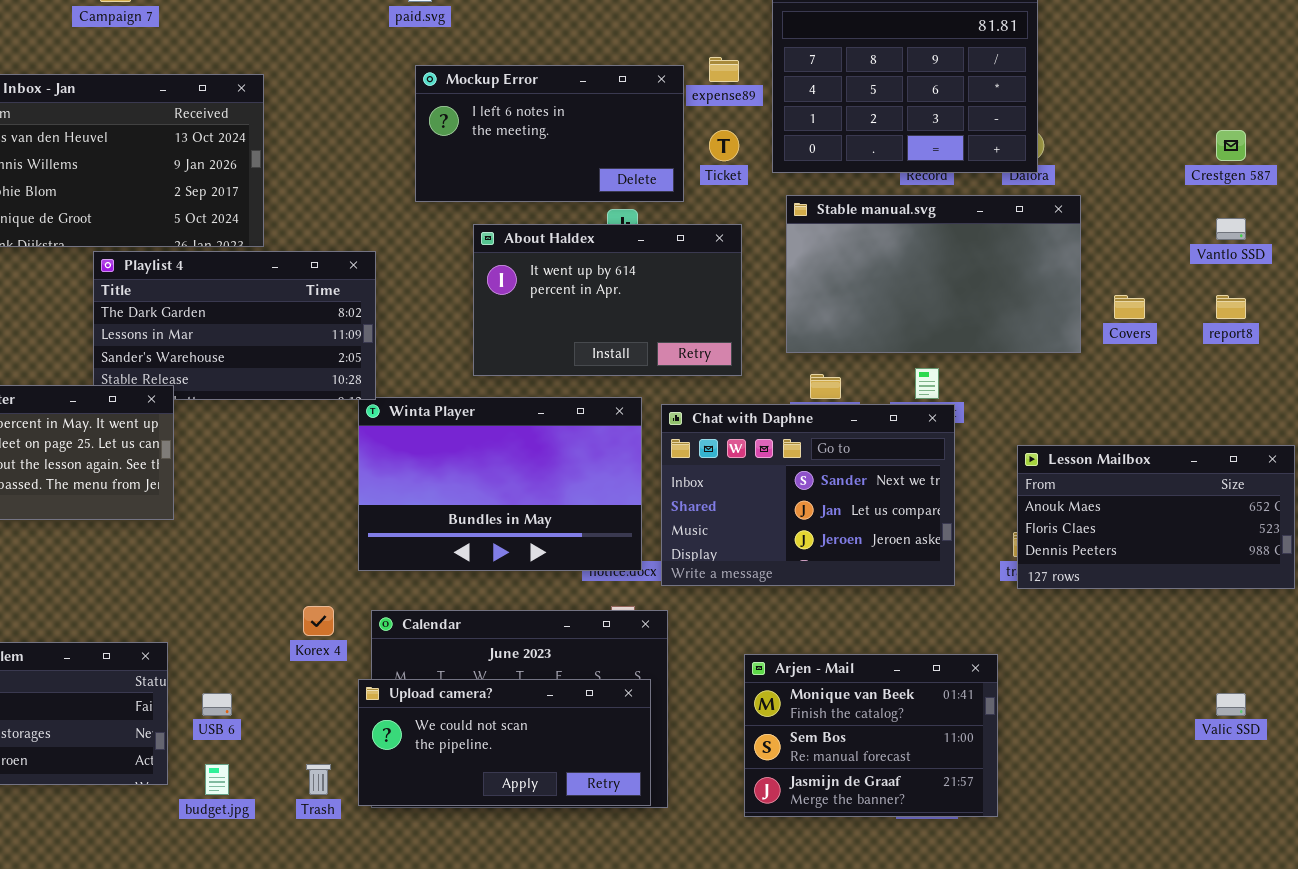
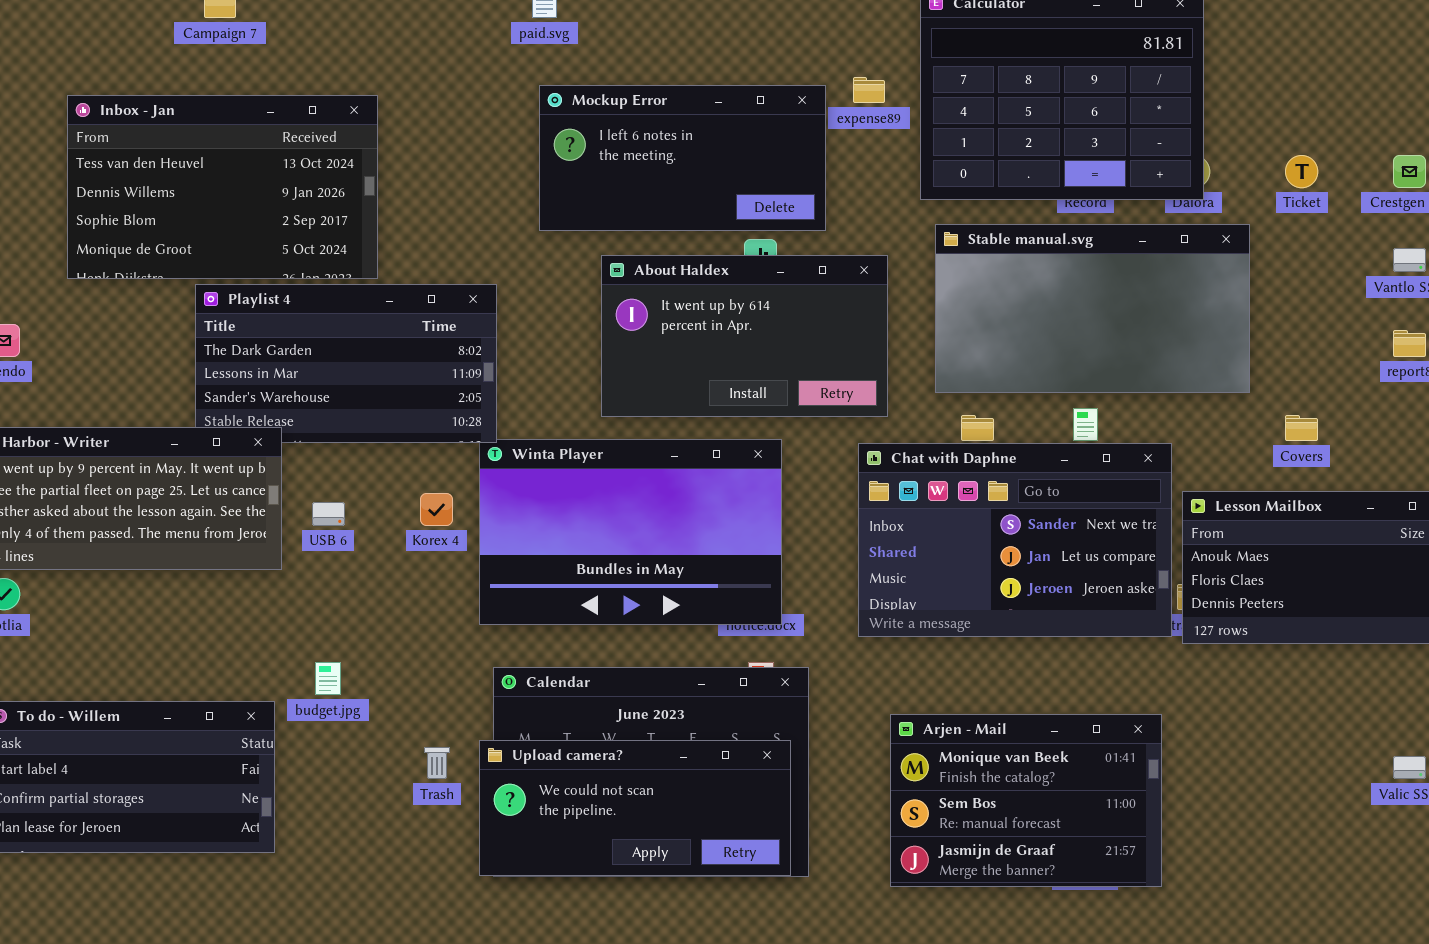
Ticket: [709,130,739,161] -> [1285,155,1318,188], moved
Covers: [1114,295,1145,319] -> [1285,415,1318,441], moved
Chat with Daphne: [661,404,955,586] -> [858,443,1172,637], moved
Korex 4: [303,606,334,636] -> [420,493,453,526], moved
USB 6: [202,693,232,716] -> [312,502,345,526], moved
budget.jpg: [205,764,229,795] -> [315,662,341,695], moved
Trash: [306,764,331,795] -> [424,747,450,779], moved

